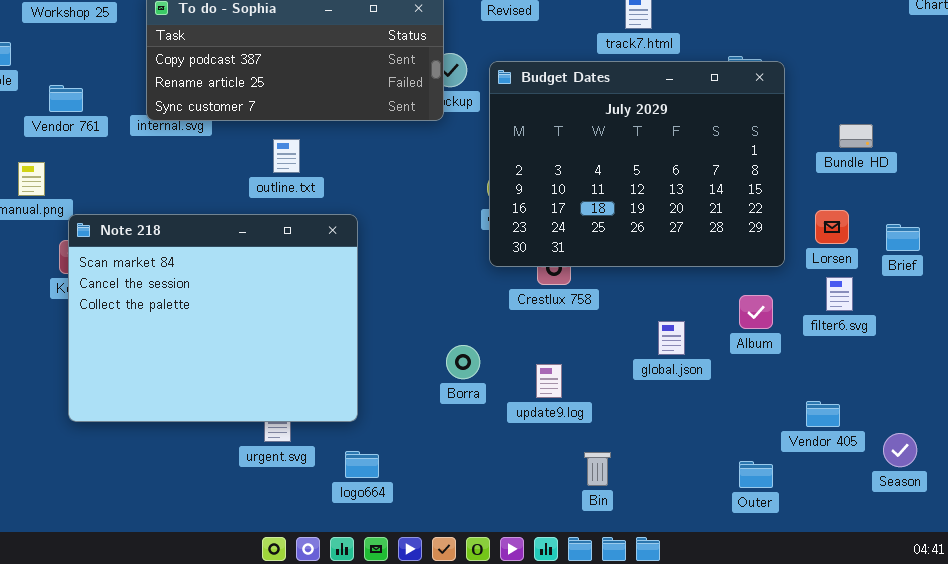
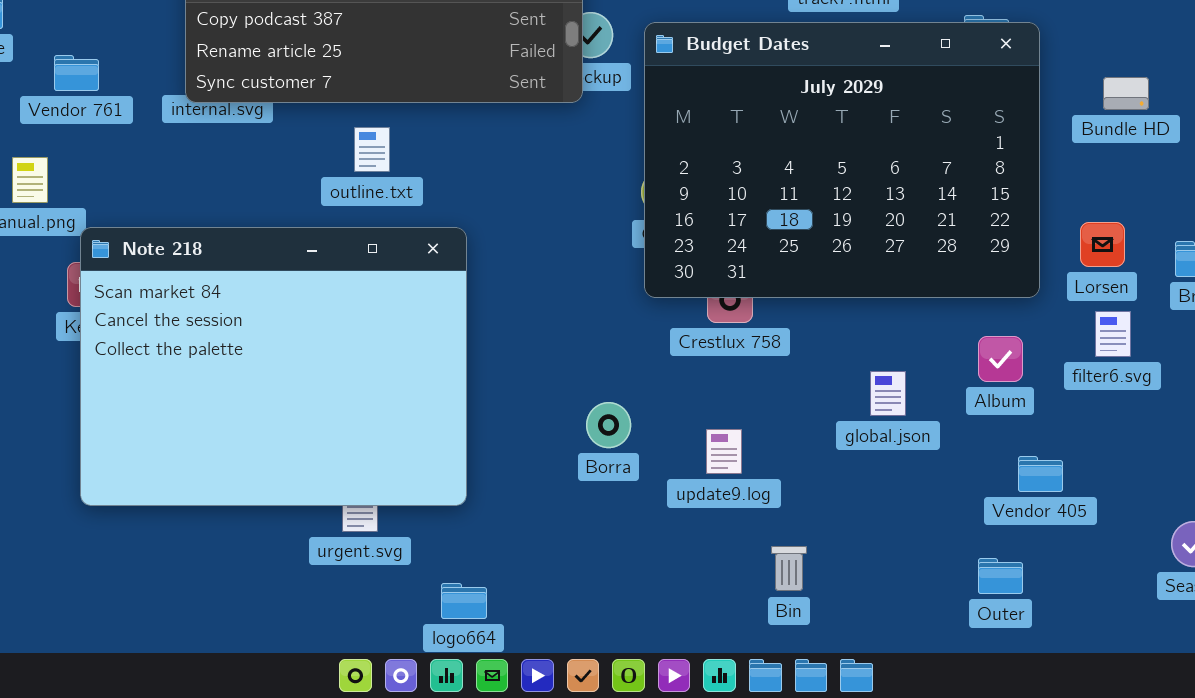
Bundle HD: [839,124,873,148] -> [1103,77,1149,110], moved
Vendor 405: [806,401,840,427] -> [1018,456,1063,492], moved
logo664: [345,451,379,478] -> [441,583,487,619], moved

